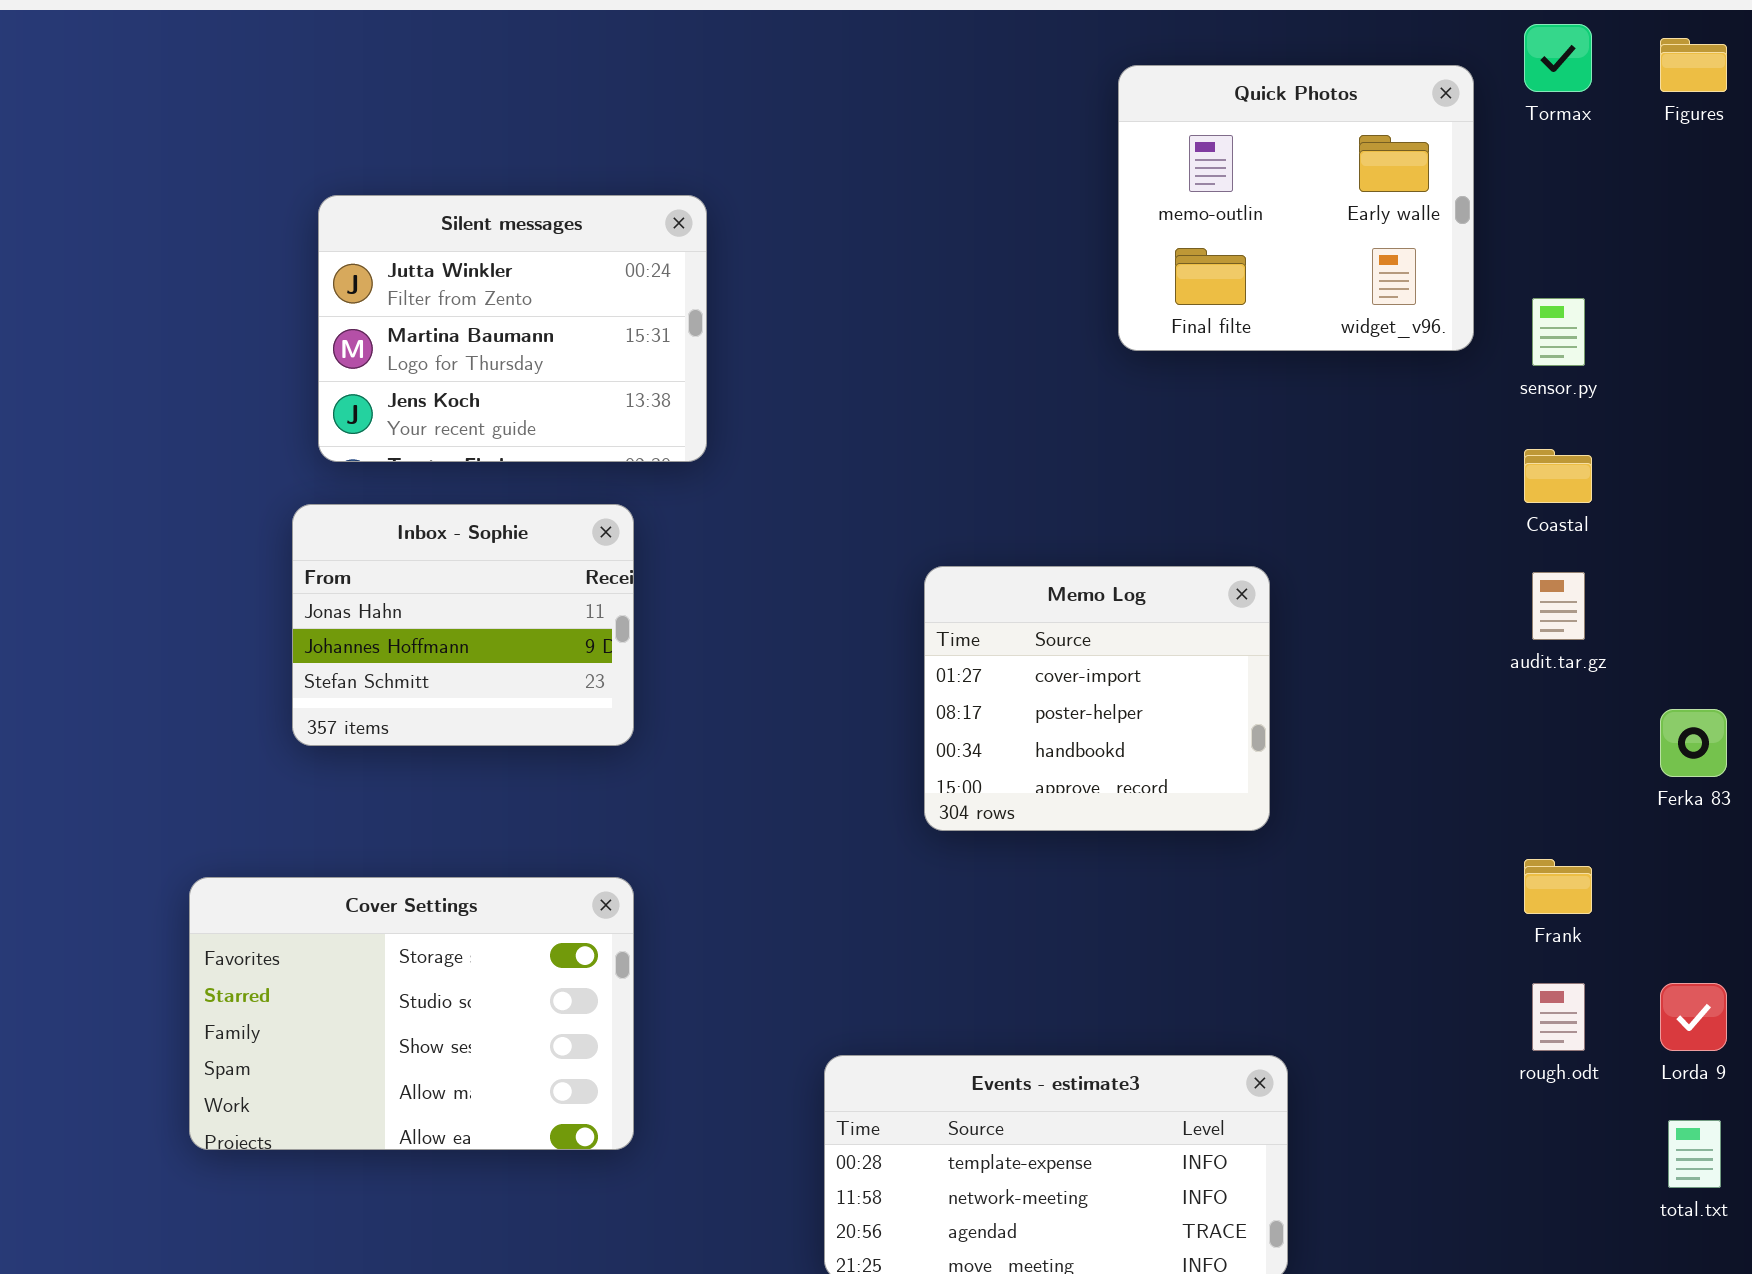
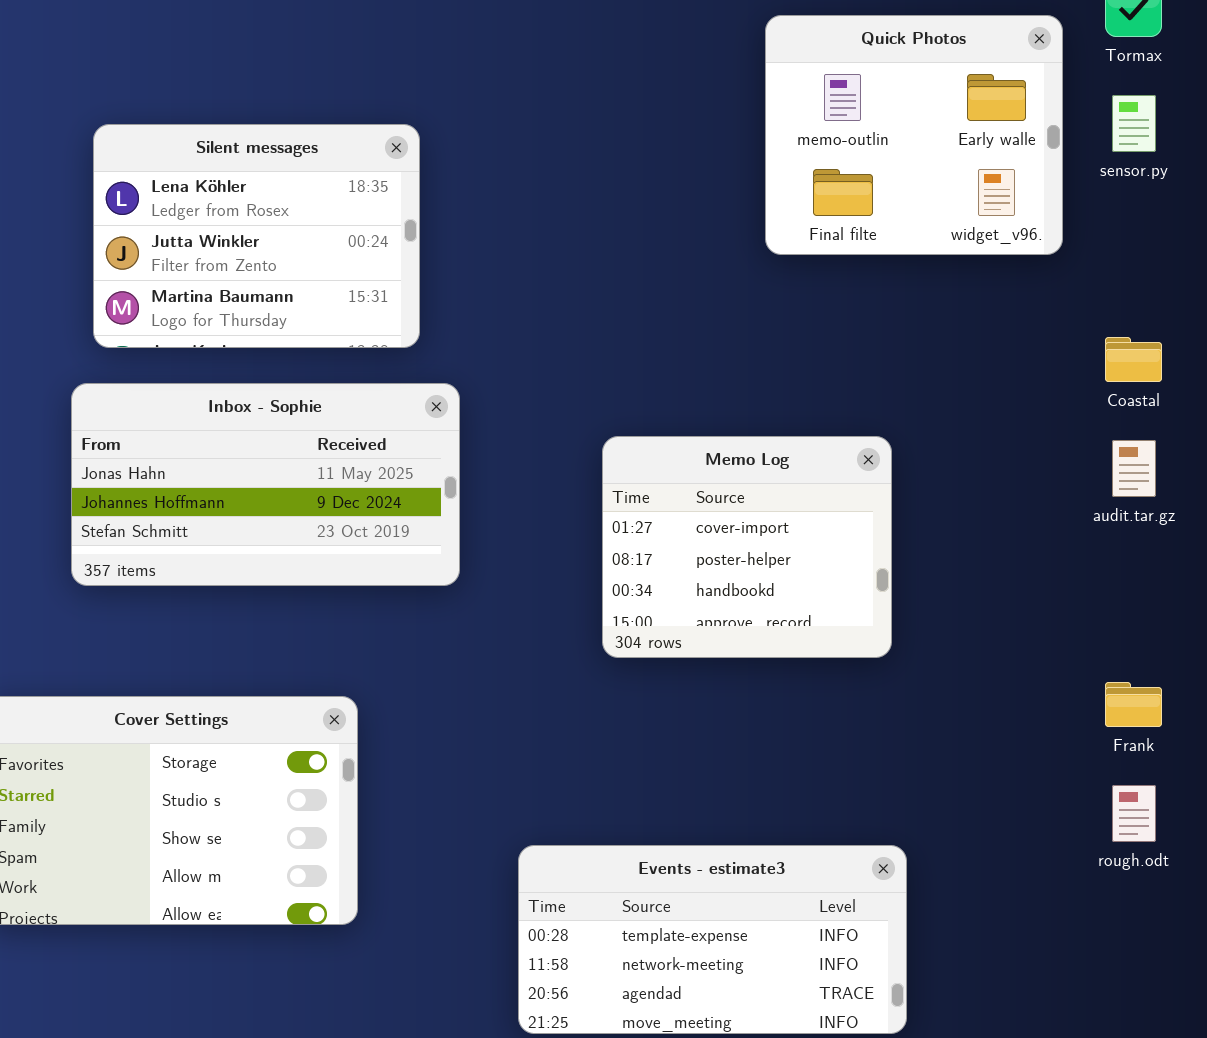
Silent messages: [318,195,707,462] -> [93,124,420,348], scrolled up 1 row
sensor.py: [1532,298,1585,366] -> [1112,95,1156,152], moved
Inbox - Sophie: [292,504,634,746] -> [71,383,460,586], resized

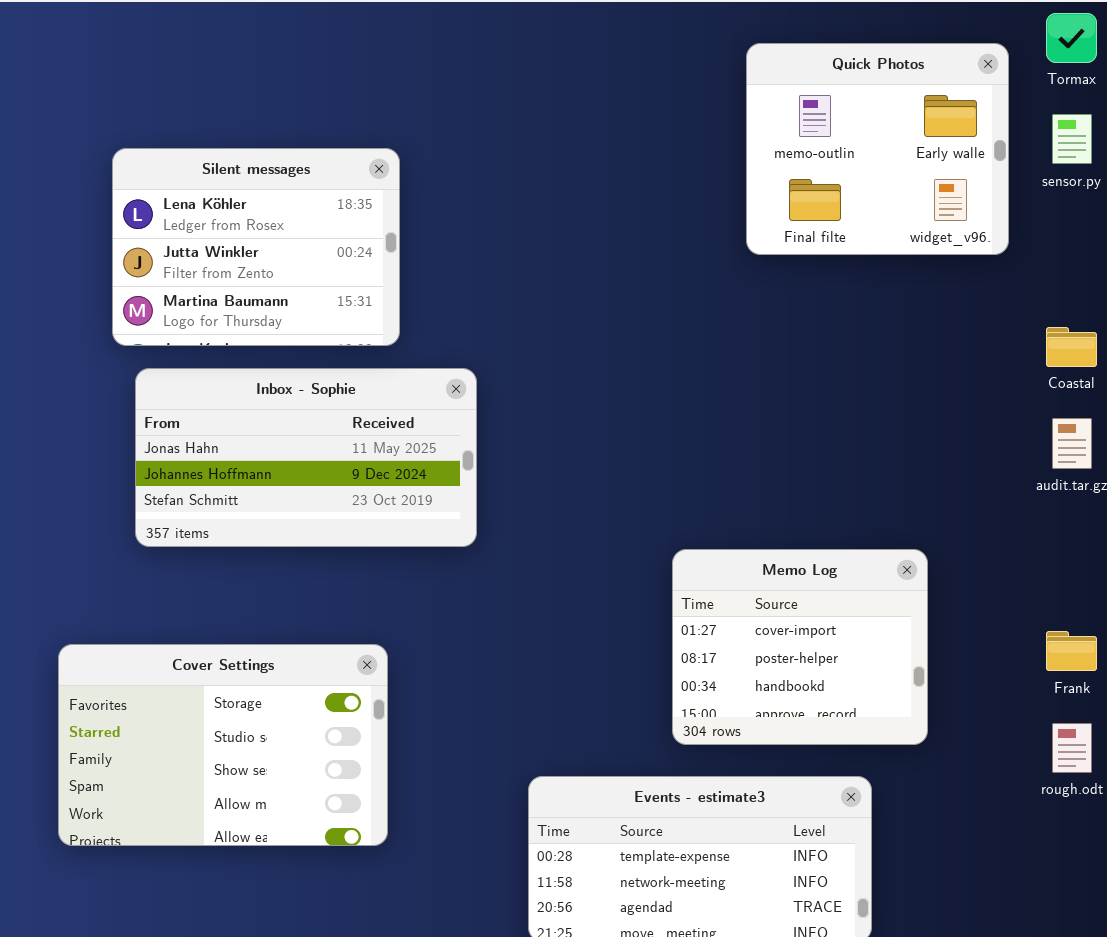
Silent messages: [93,124,420,348] -> [112,148,400,346], moved
Memo Log: [602,436,892,658] -> [672,549,928,745], moved

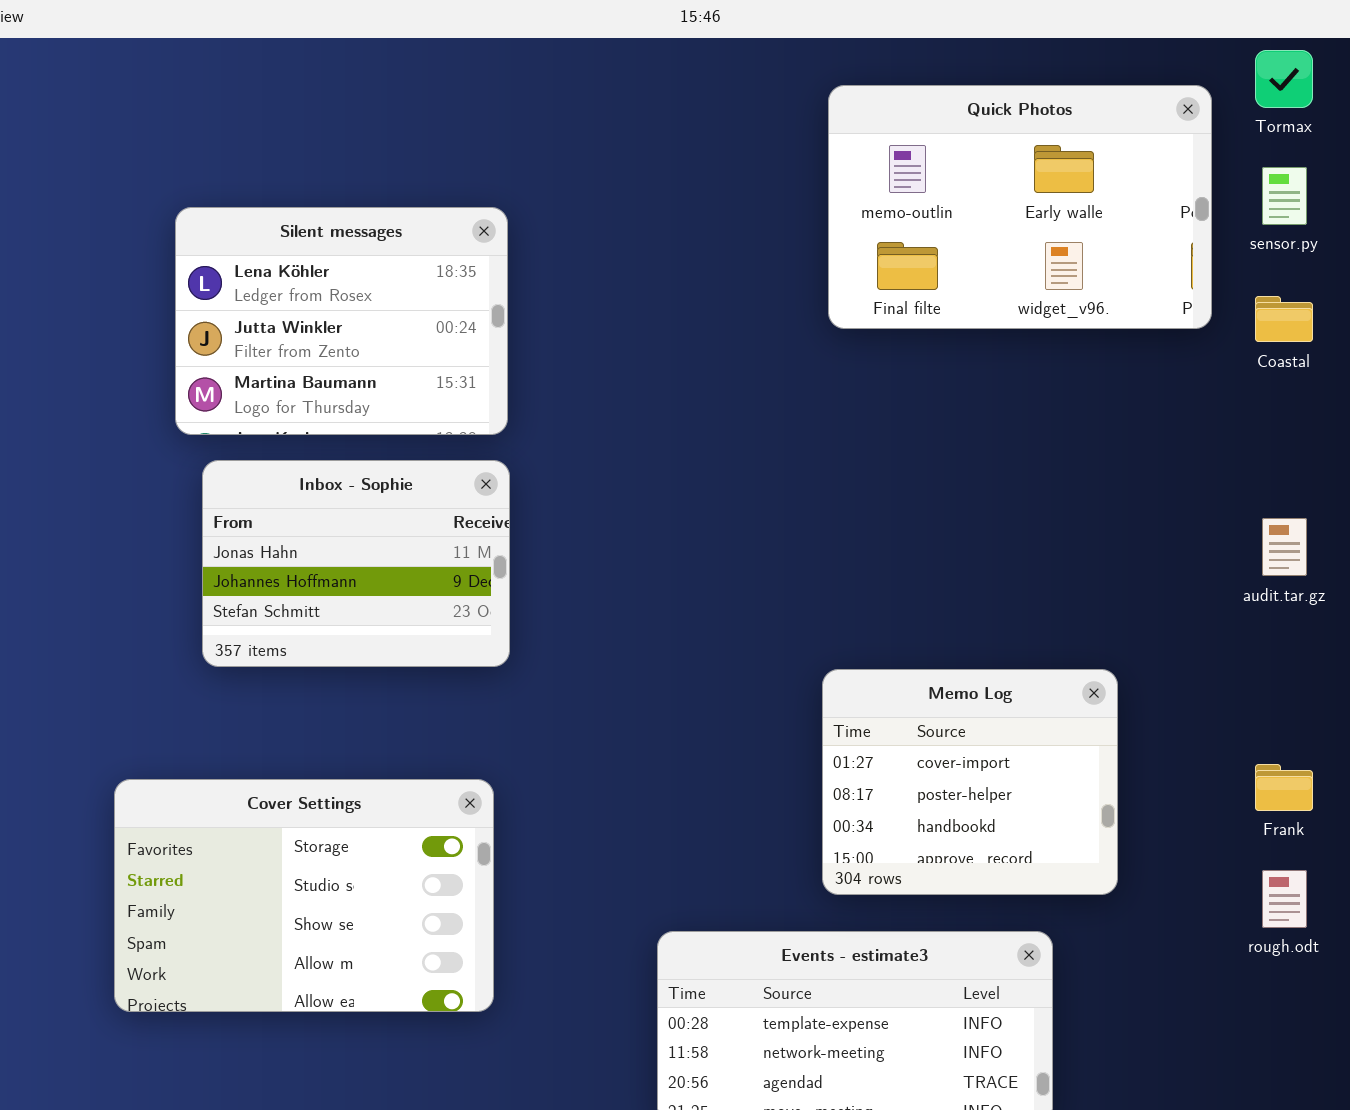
Quick Photos: [746,43,1009,255] -> [828,85,1212,329], resized
Coastal: [1046,327,1097,367] -> [1255,296,1313,342], moved
Inbox - Sophie: [135,368,477,547] -> [202,460,510,667], resized

